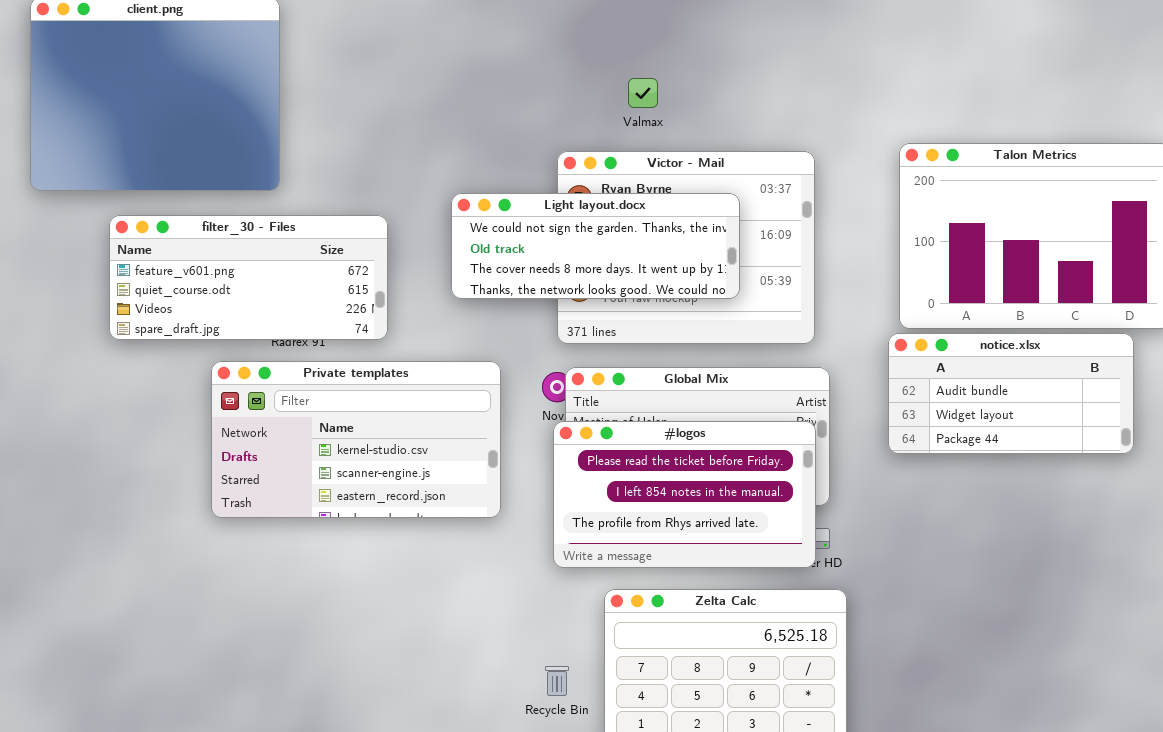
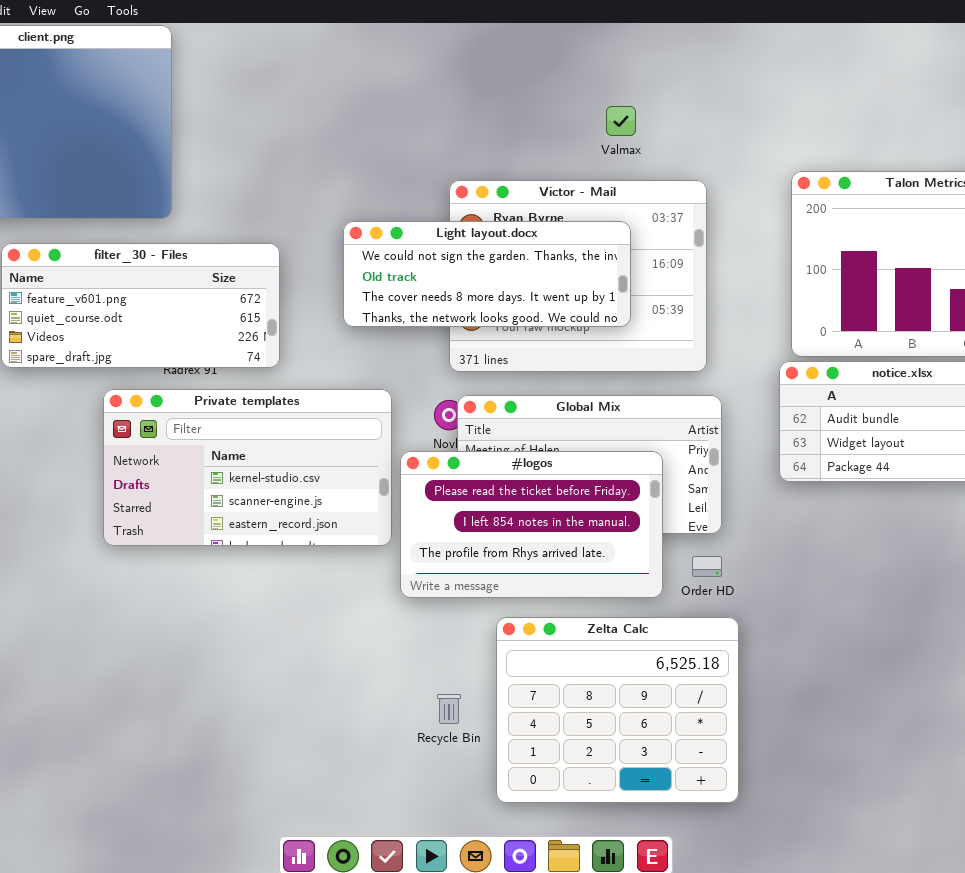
Valmax: [628,78,658,108] -> [606,106,636,136], moved
#logos: [553,421,816,568] -> [400,451,663,598], moved

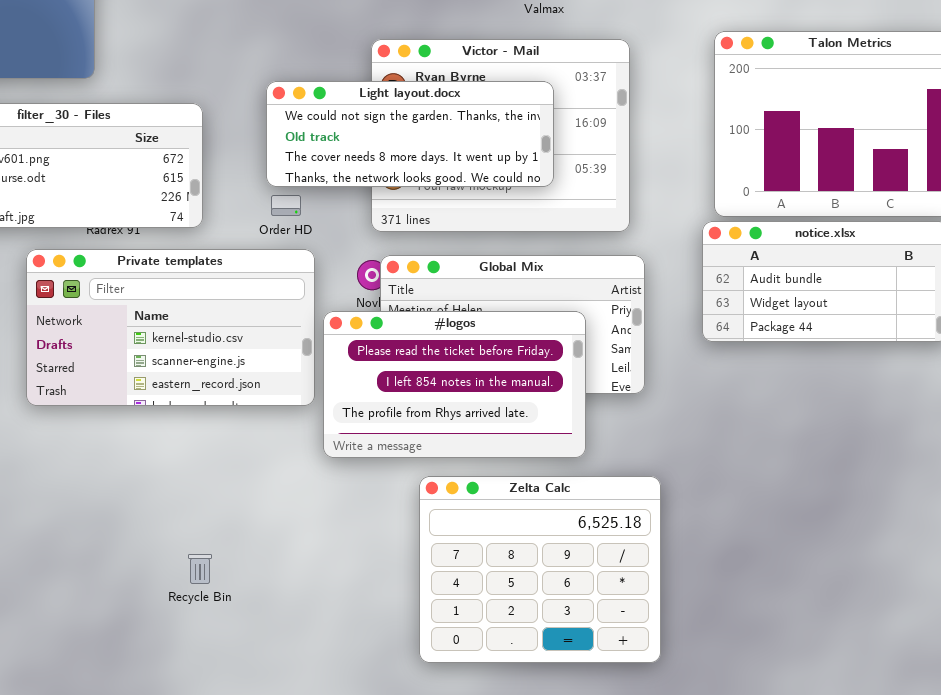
Order HD: [692,556,722,577] -> [271,195,301,216], moved
Recycle Bin: [437,694,461,724] -> [188,554,212,584], moved

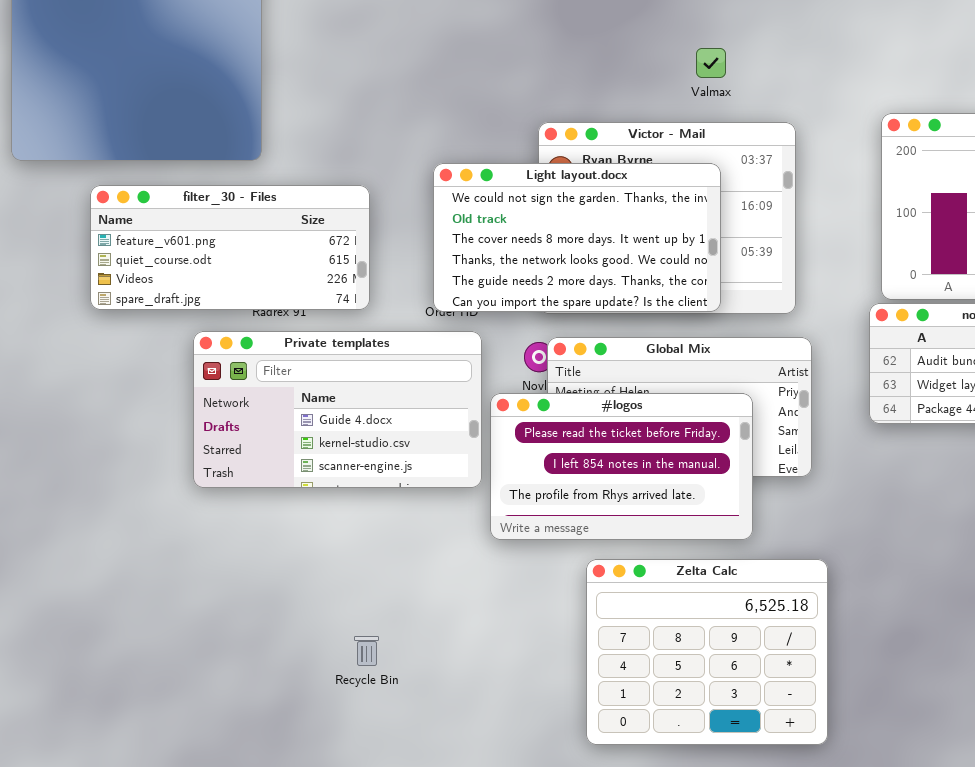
Light layout.docx: [266,81,554,187] -> [433,163,721,312], resized
Private templates: [26,249,315,406] -> [193,331,482,488], scrolled up 1 row

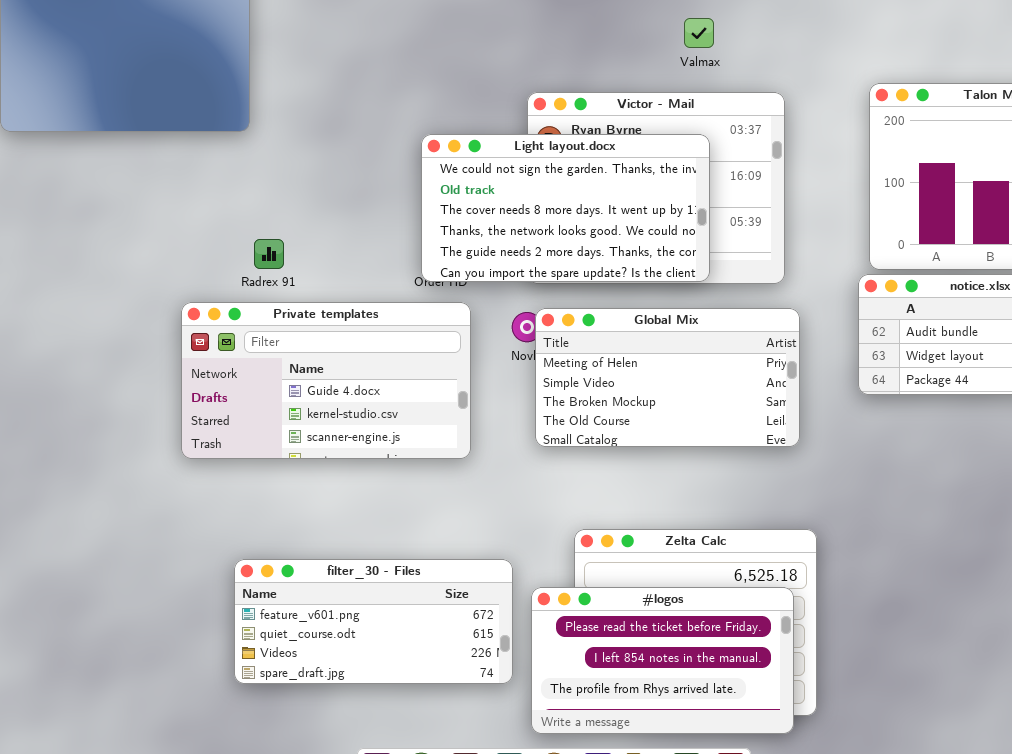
filter_30 - Files: [90,185,370,310] -> [234,559,513,684], moved
#logos: [490,393,753,540] -> [531,587,794,734], moved

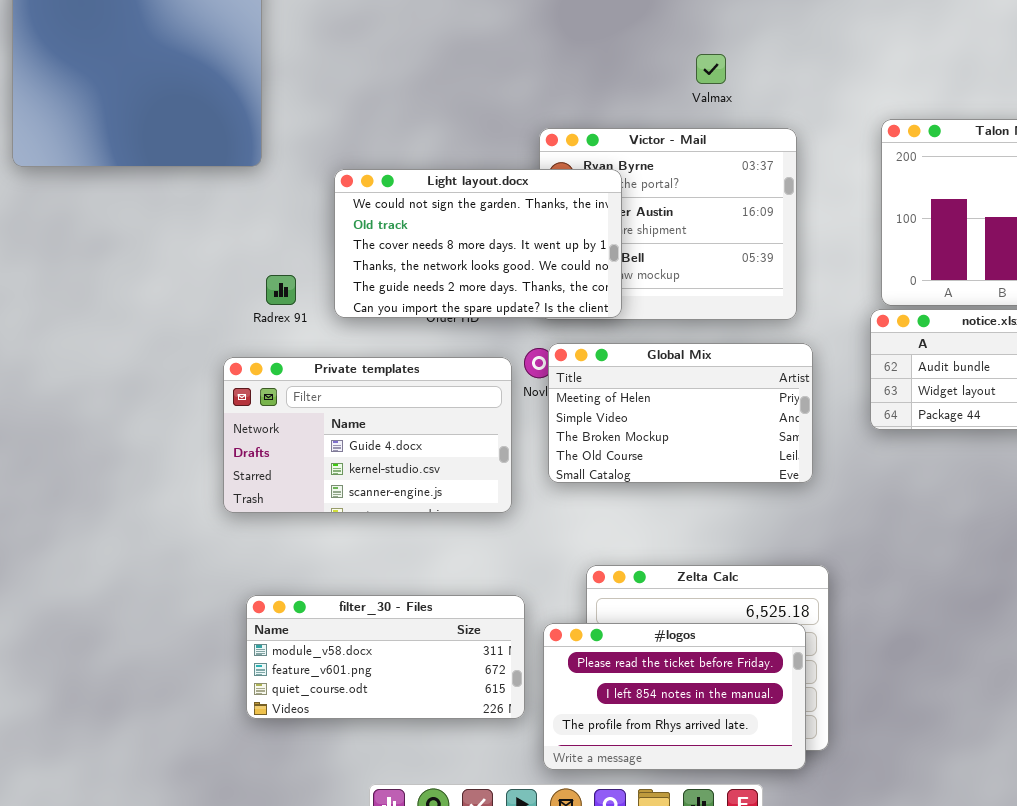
Light layout.docx: [421,134,710,282] -> [334,169,622,318], moved
Private templates: [181,302,471,459] -> [223,357,512,513], moved
filter_30 - Files: [234,559,513,684] -> [246,595,525,719], scrolled up 1 row

